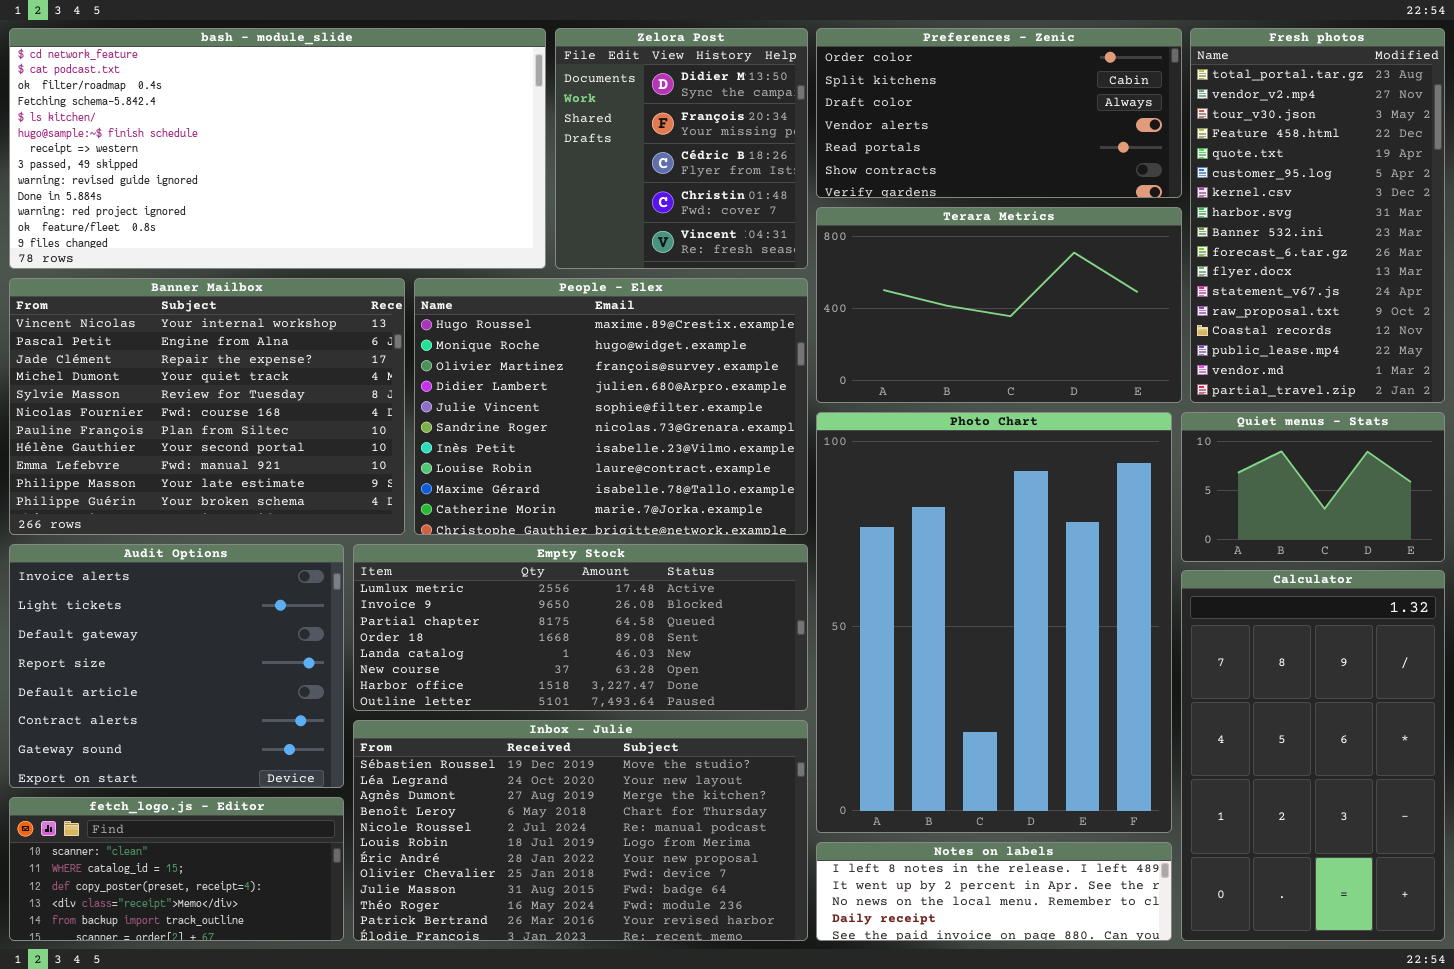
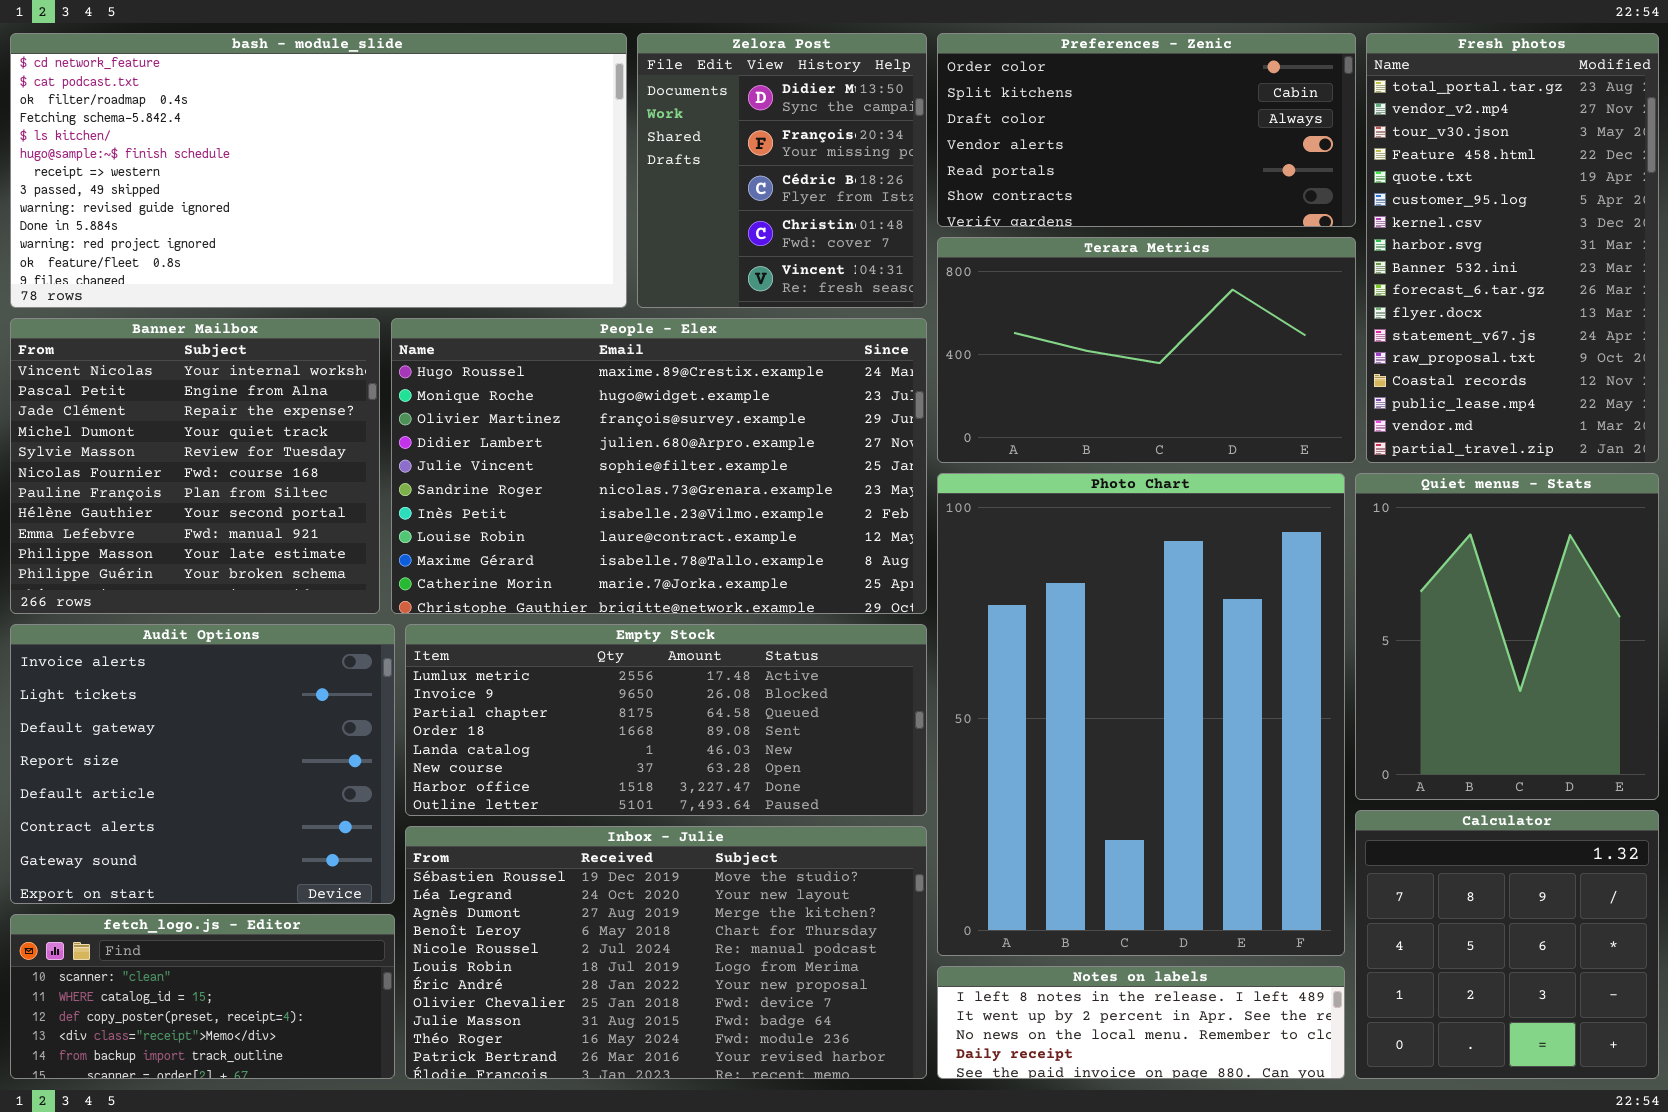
Banner Mailbox: [9,278,405,535] -> [10,318,380,614], resized
People - Elex: [414,278,808,535] -> [391,318,927,614], resized
Quiet menus - Stats: [1181,412,1445,562] -> [1355,473,1659,800], resized
Calculator: [1181,570,1445,941] -> [1355,810,1659,1079], resized

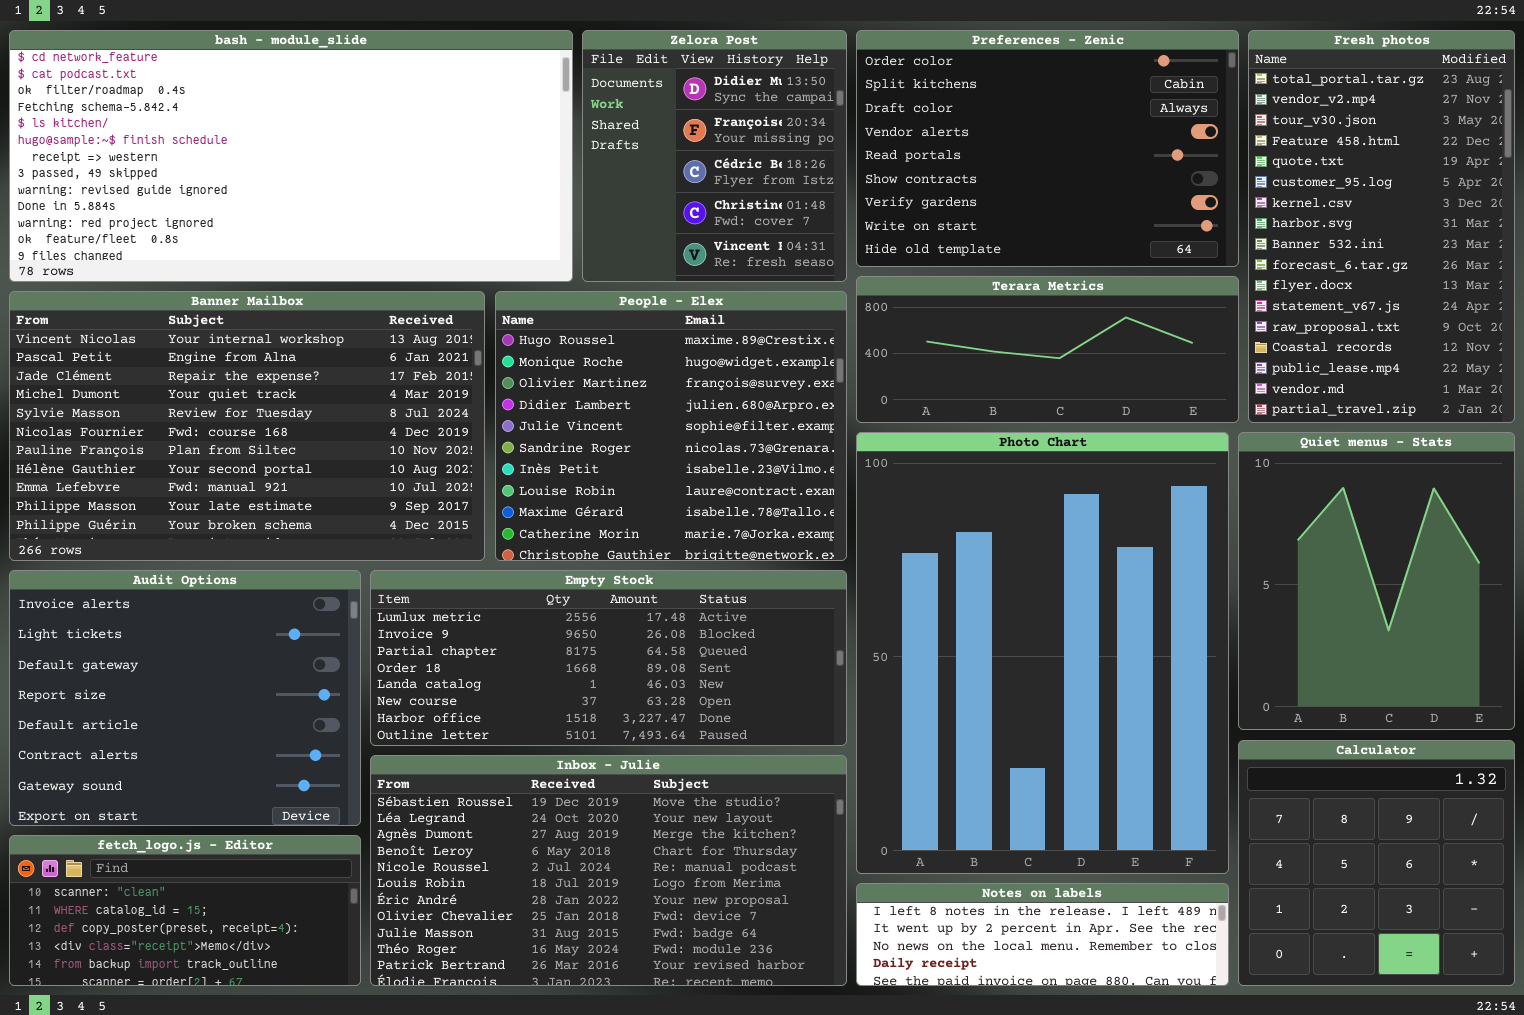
Preferences - Zenic: [937,33,1356,227] -> [856,30,1239,267], resized
Terara Metrics: [937,237,1356,463] -> [856,276,1239,423], resized
Banner Mailbox: [10,318,380,614] -> [9,291,485,561], resized
People - Elex: [391,318,927,614] -> [495,291,847,561], resized

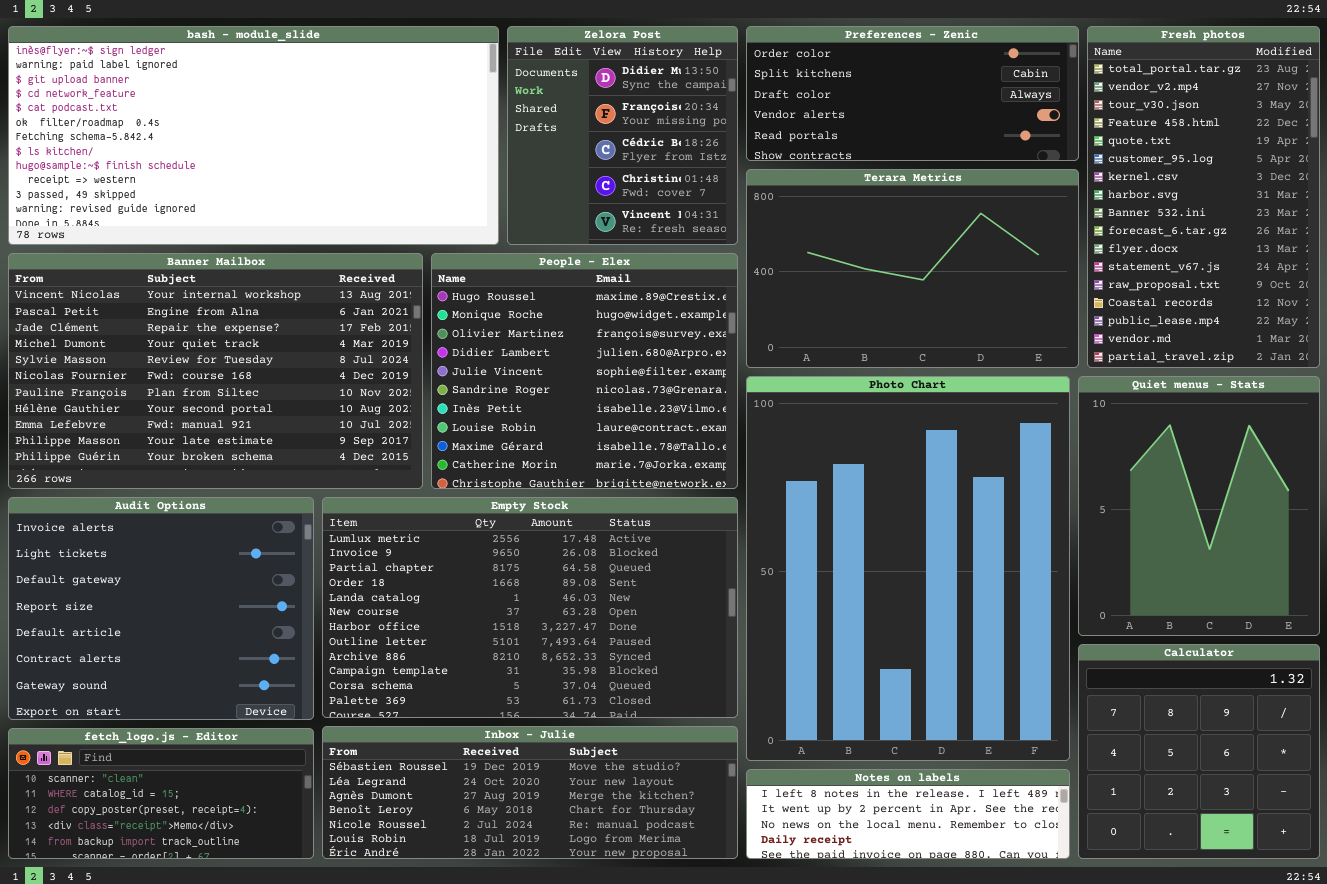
bash - module_slide: [9,30,573,282] -> [8,26,499,245], scrolled up 3 rows
Preferences - Zenic: [856,30,1239,267] -> [746,26,1079,161], resized
Terara Metrics: [856,276,1239,423] -> [746,169,1079,368], resized
Empty Stock: [370,570,847,746] -> [322,497,738,718], resized
Inbox - Julie: [370,755,847,986] -> [322,726,738,859], resized

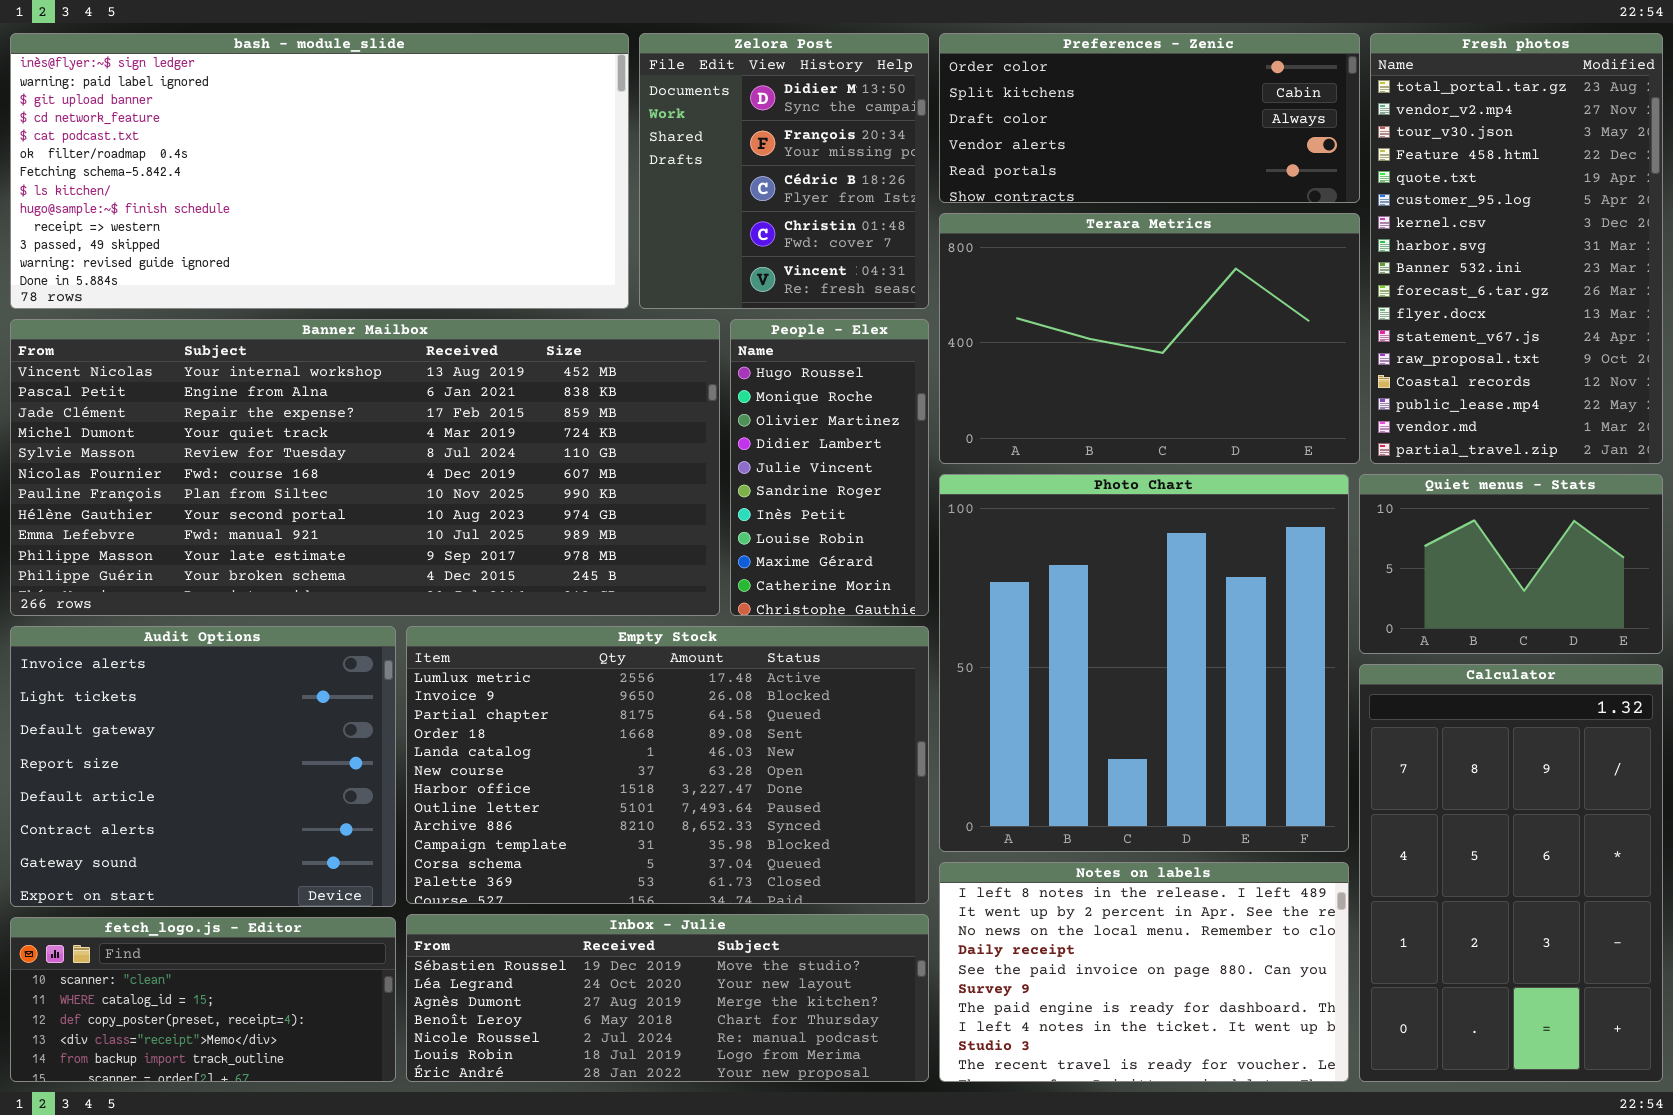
Banner Mailbox: [8,253,423,489] -> [10,319,720,616], resized
People - Elex: [431,253,738,489] -> [730,319,929,616], resized
Photo Chart: [746,376,1070,761] -> [939,474,1349,852], resized
Quiet menus - Stats: [1078,376,1320,636] -> [1359,474,1663,654], resized
Calculator: [1078,644,1320,859] -> [1359,664,1663,1082], resized
Notes on labels: [746,769,1070,859] -> [939,862,1349,1082], resized

